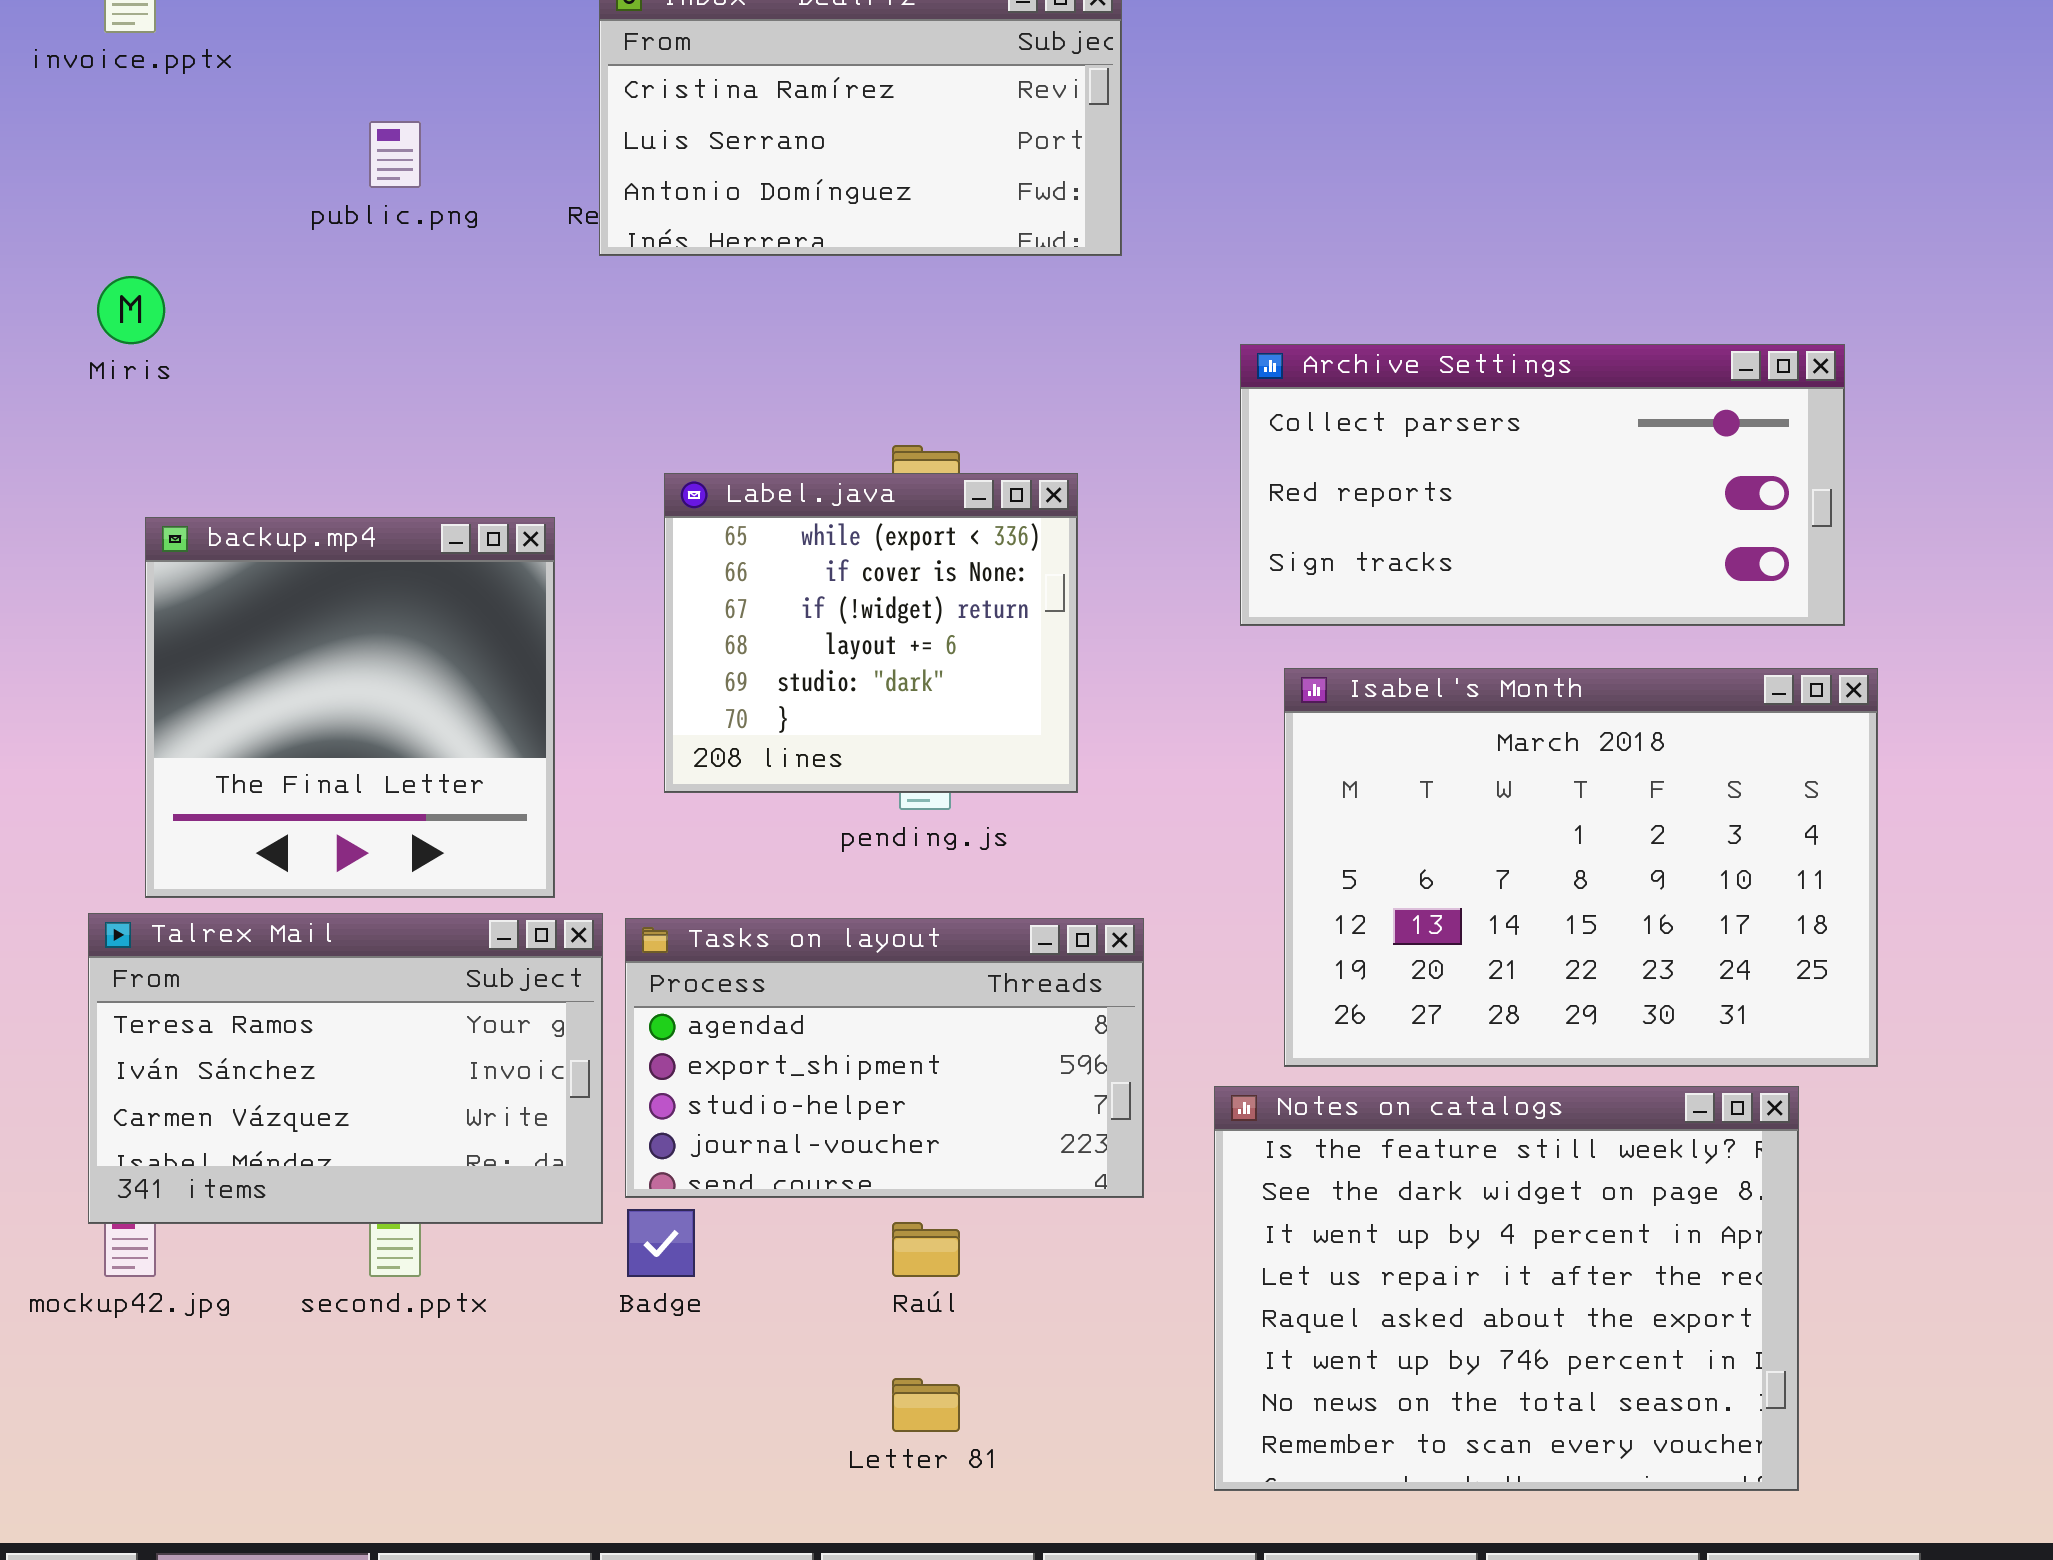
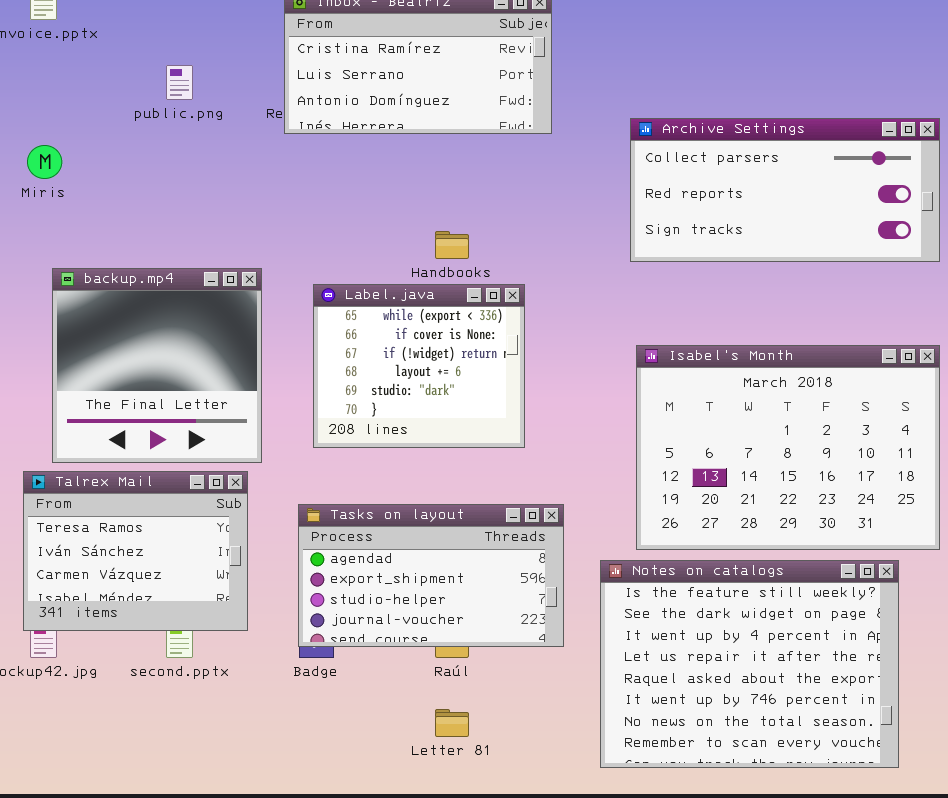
Archive Settings: [1240,344,1845,626] -> [630,118,940,262], moved
Label.java: [664,473,1078,793] -> [313,284,525,448], moved
Talrex Mail: [88,913,603,1224] -> [23,471,248,631], resized
Tasks on layout: [625,918,1144,1198] -> [298,504,564,647], moved

